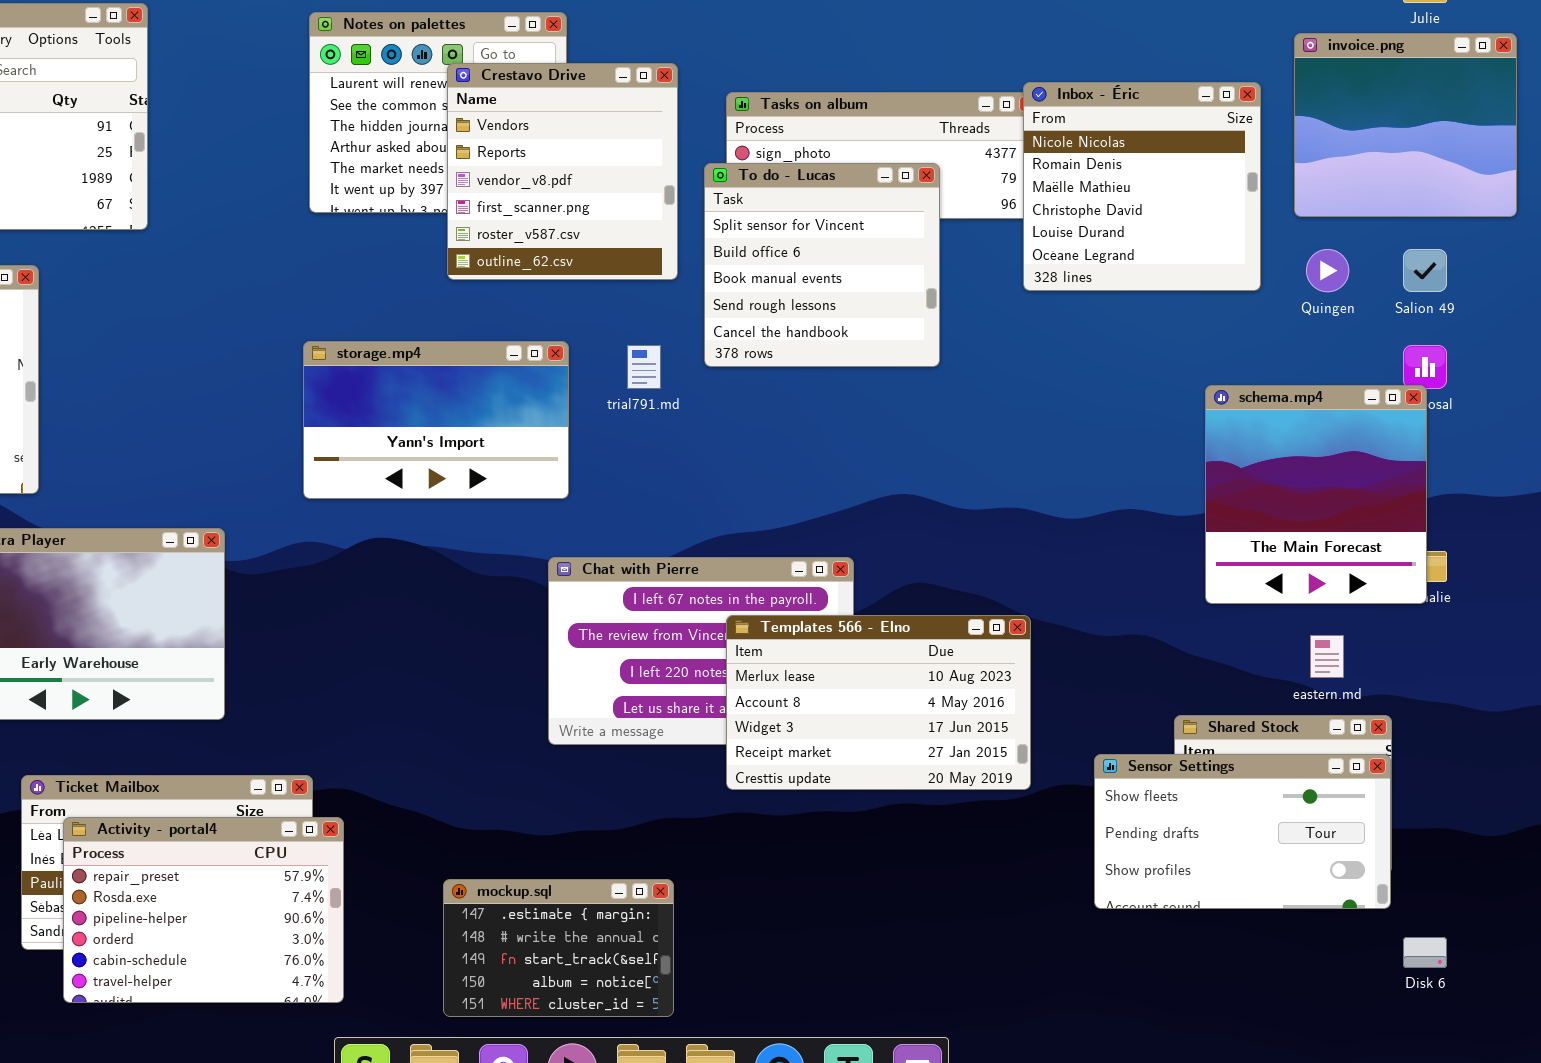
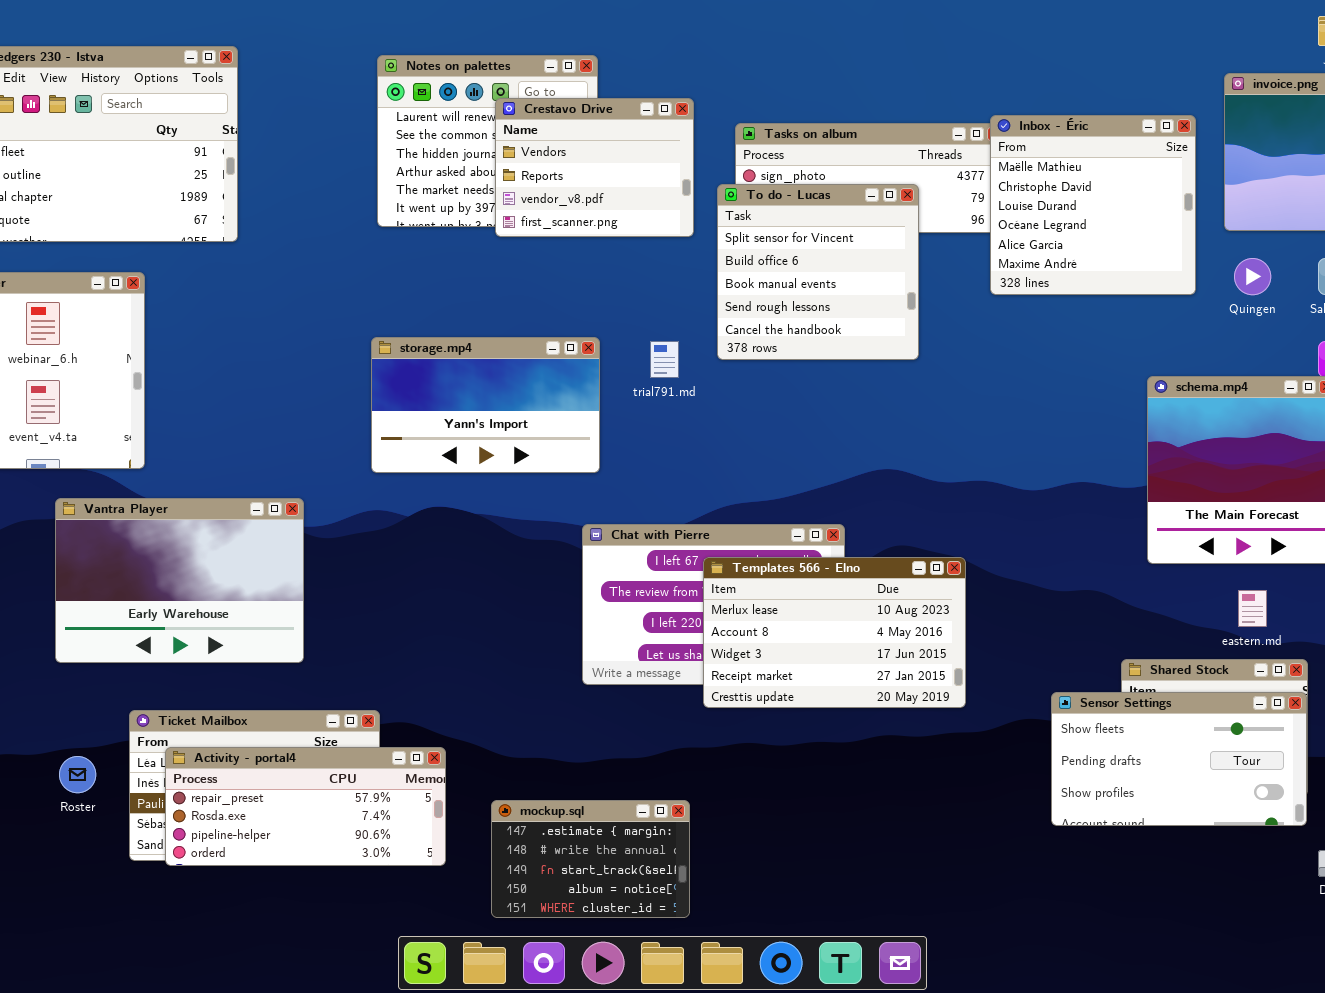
Crestavo Drive: [447,63,678,280] -> [495,98,694,237], resized
Inbox - Éric: [1023,82,1261,291] -> [990,115,1196,295], scrolled down 2 rows
Templates 566 - Elno: [726,615,1031,790] -> [703,557,966,708], moved
Activity - portal4: [63,817,344,1003] -> [165,747,446,866], resized

